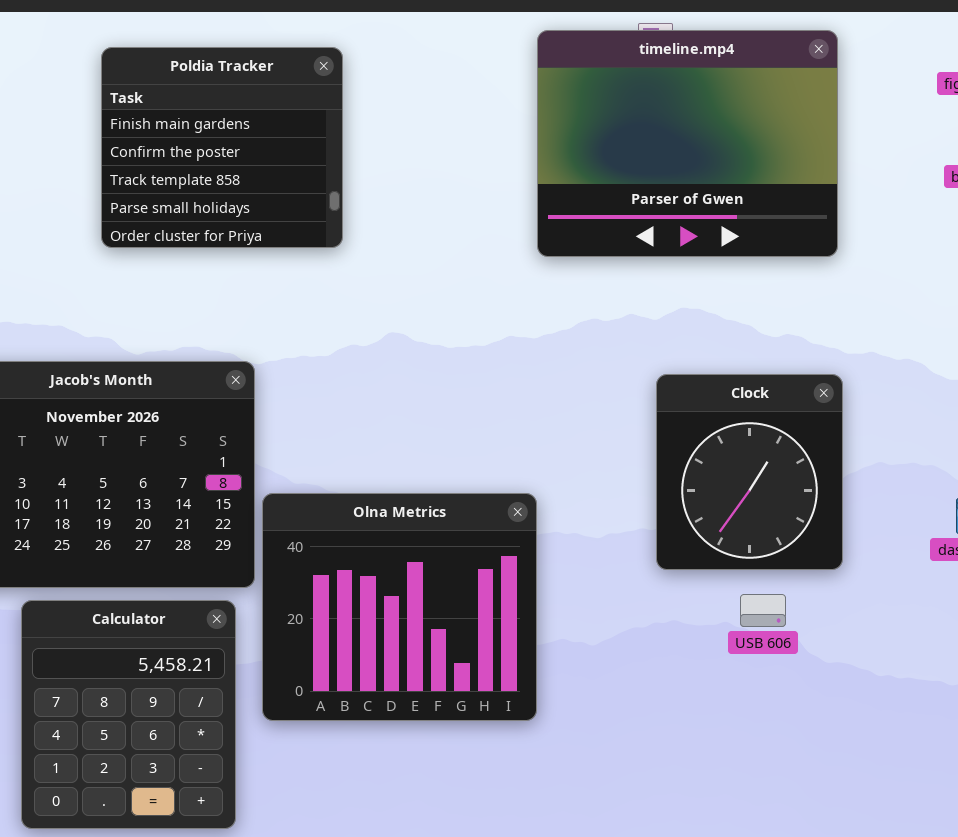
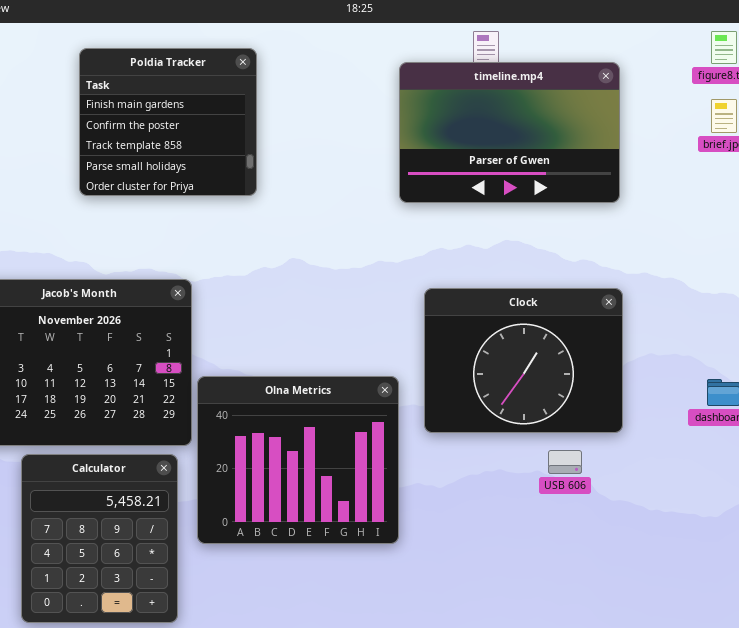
timeline.mp4: [537,30,838,257] -> [399,62,620,203], resized
Clock: [656,374,843,570] -> [424,288,623,433], resized

